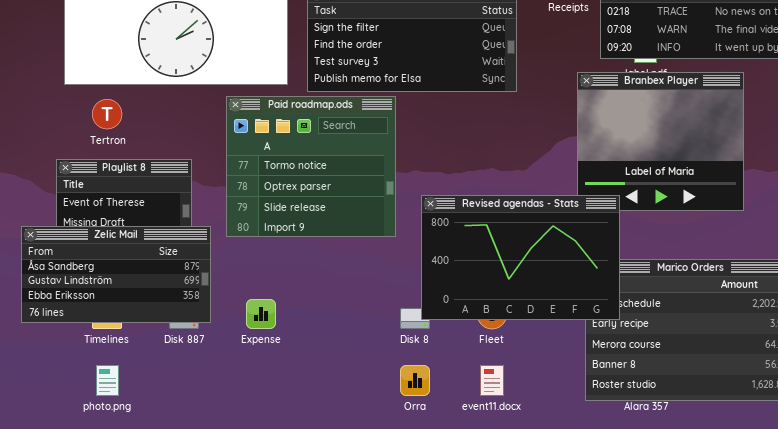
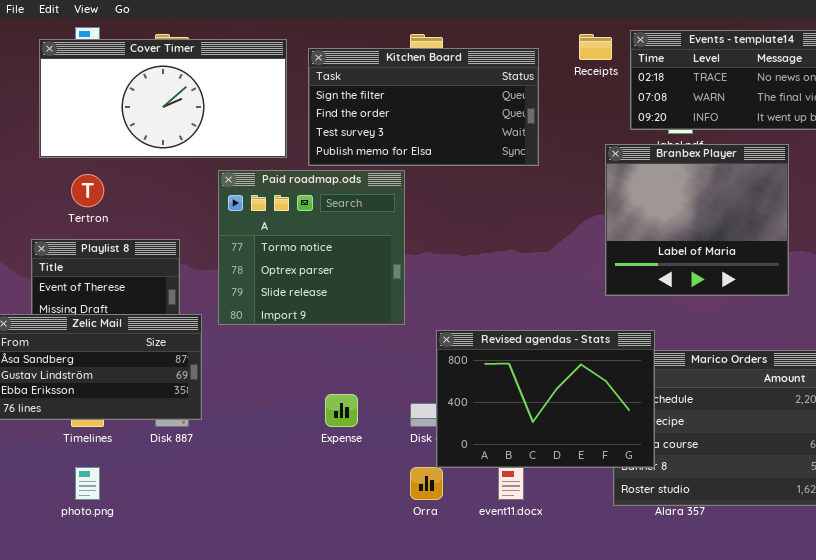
Revised agendas - Stats: [421,195,620,320] -> [436,330,655,468], moved
Expense: [246,299,276,329] -> [325,394,358,427], moved

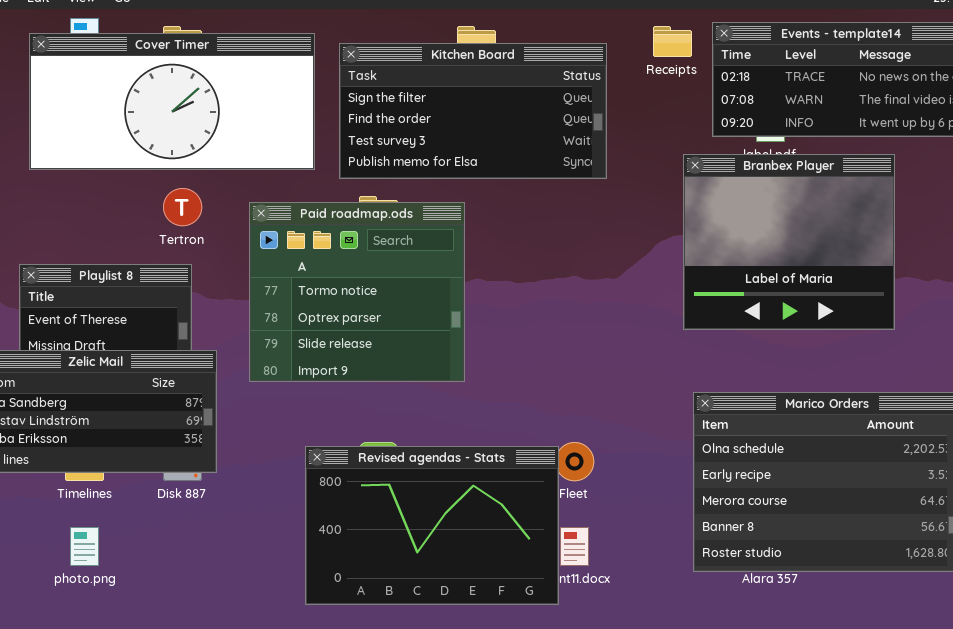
Paid roadmap.ods: [218,170,405,325] -> [249,202,465,382], moved
Tertron: [71,174,104,207] -> [163,188,202,226], moved
Revised agendas - Stats: [436,330,655,468] -> [305,446,559,605], moved

